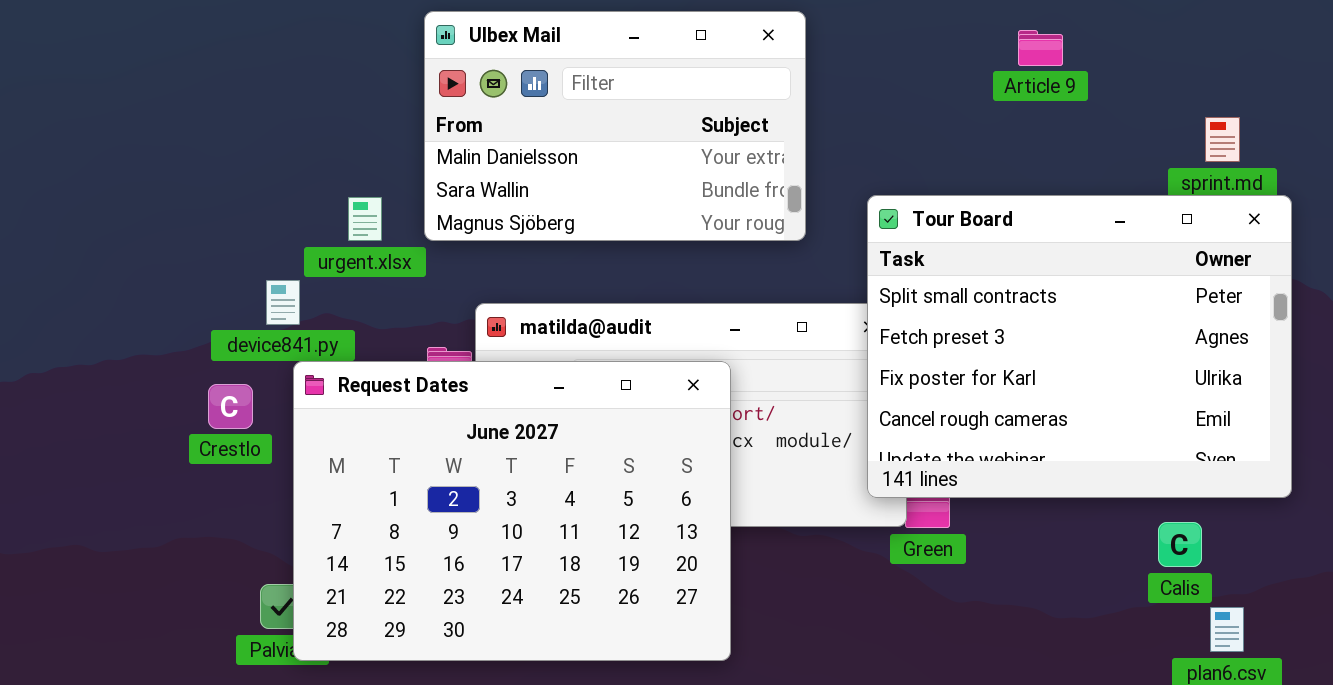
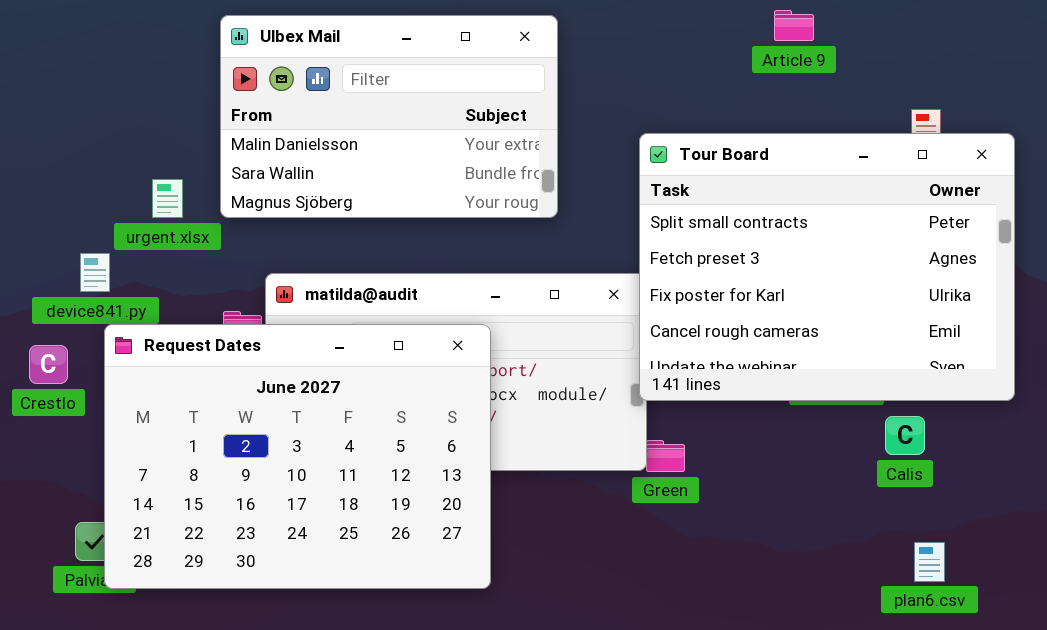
Article 9: [1018,30,1063,66] -> [774,10,814,41], moved
Tour Board: [867,195,1292,498] -> [639,133,1015,401], moved
Calis: [1158,522,1202,567] -> [885,416,925,455], moved

